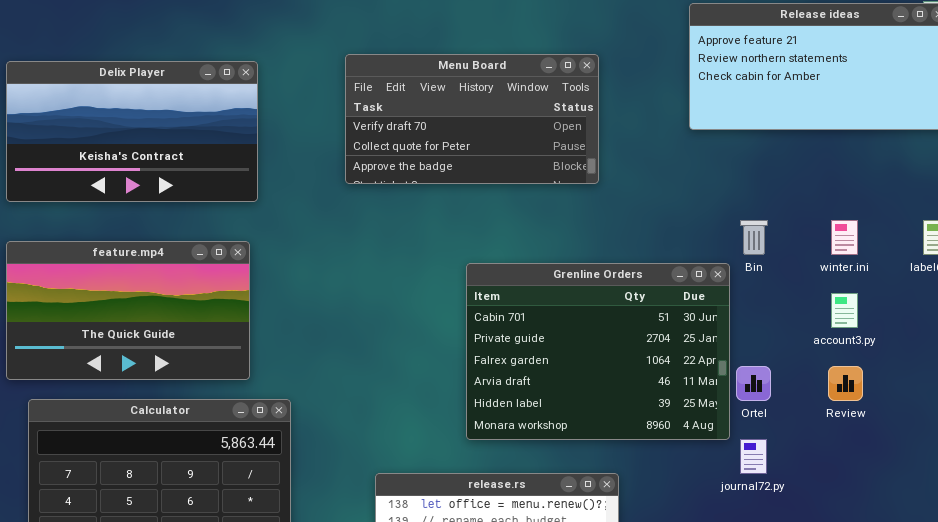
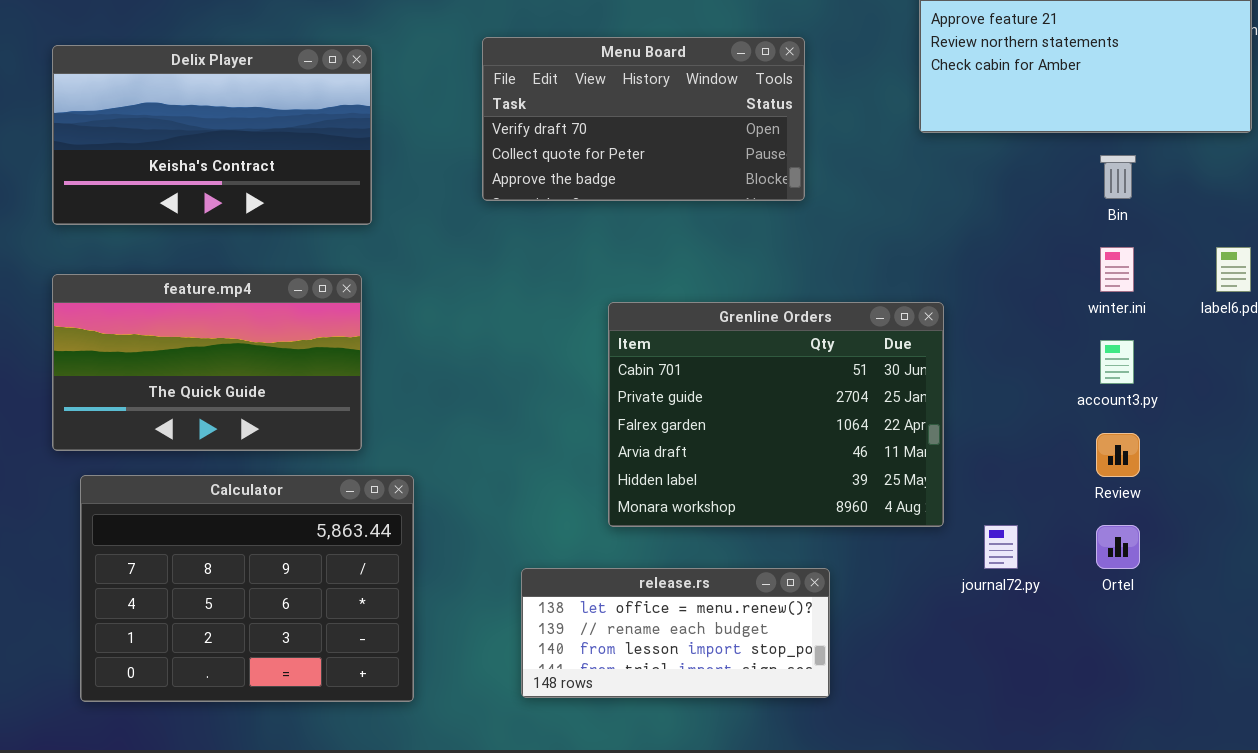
Bin: [740,220,768,255] -> [1100,155,1136,199], moved
Grenline Orders: [466,263,730,440] -> [608,302,944,527], moved
Ortel: [736,366,771,401] -> [1096,525,1140,569], moved

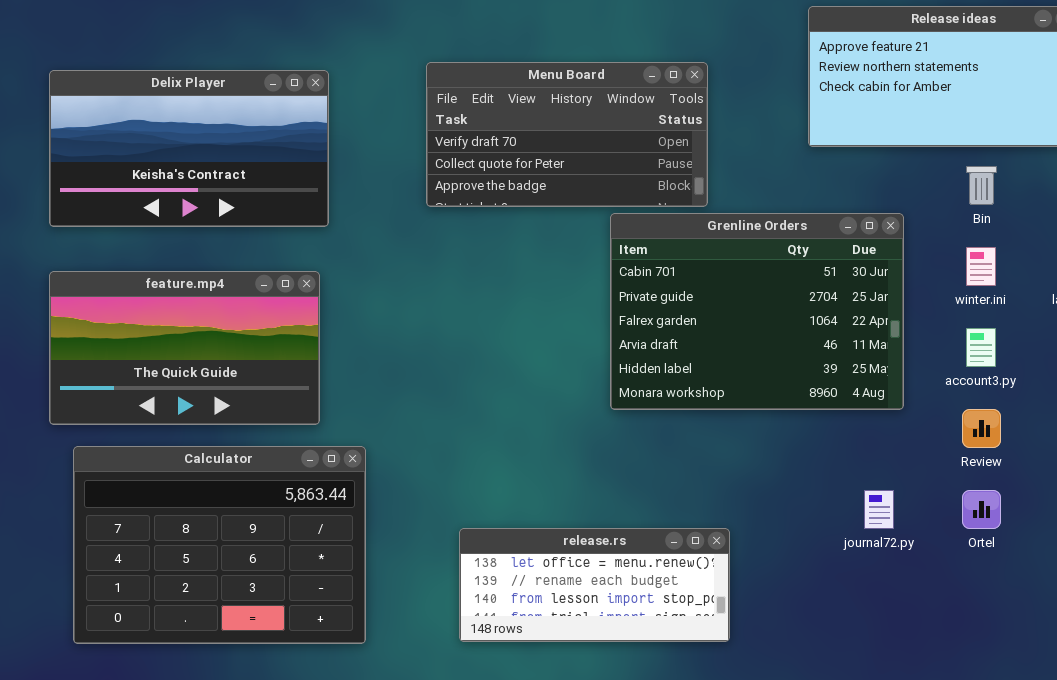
Grenline Orders: [608,302,944,527] -> [610,213,904,410], moved

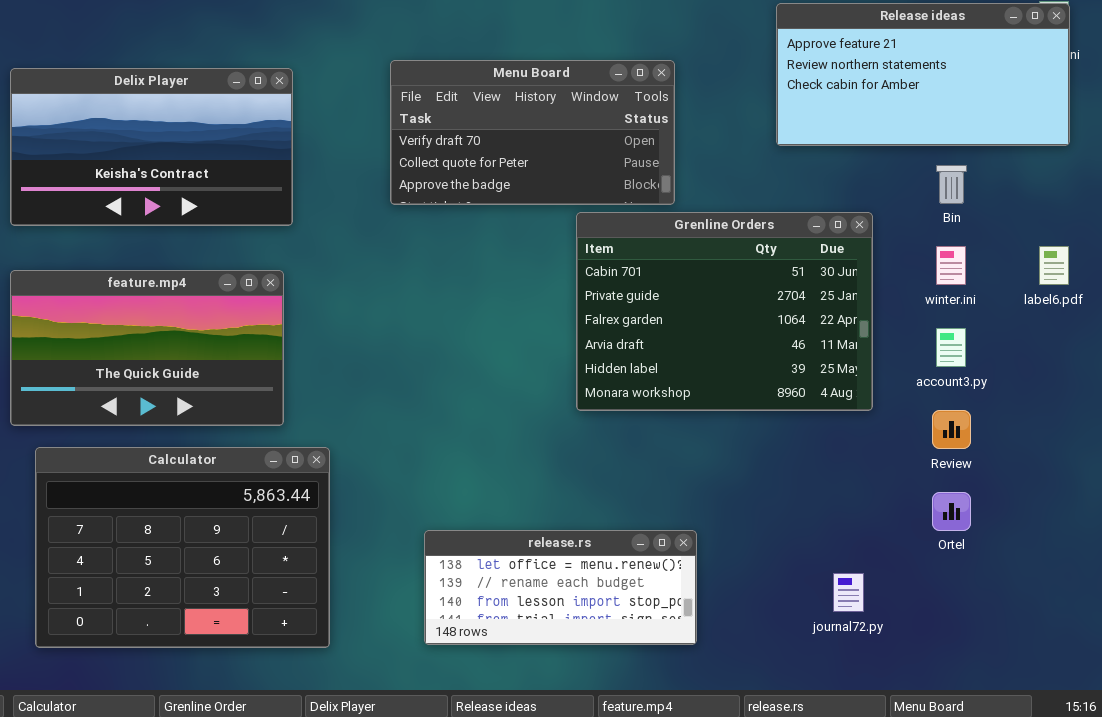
journal72.py: [864,490,894,529] -> [833,573,864,612], moved

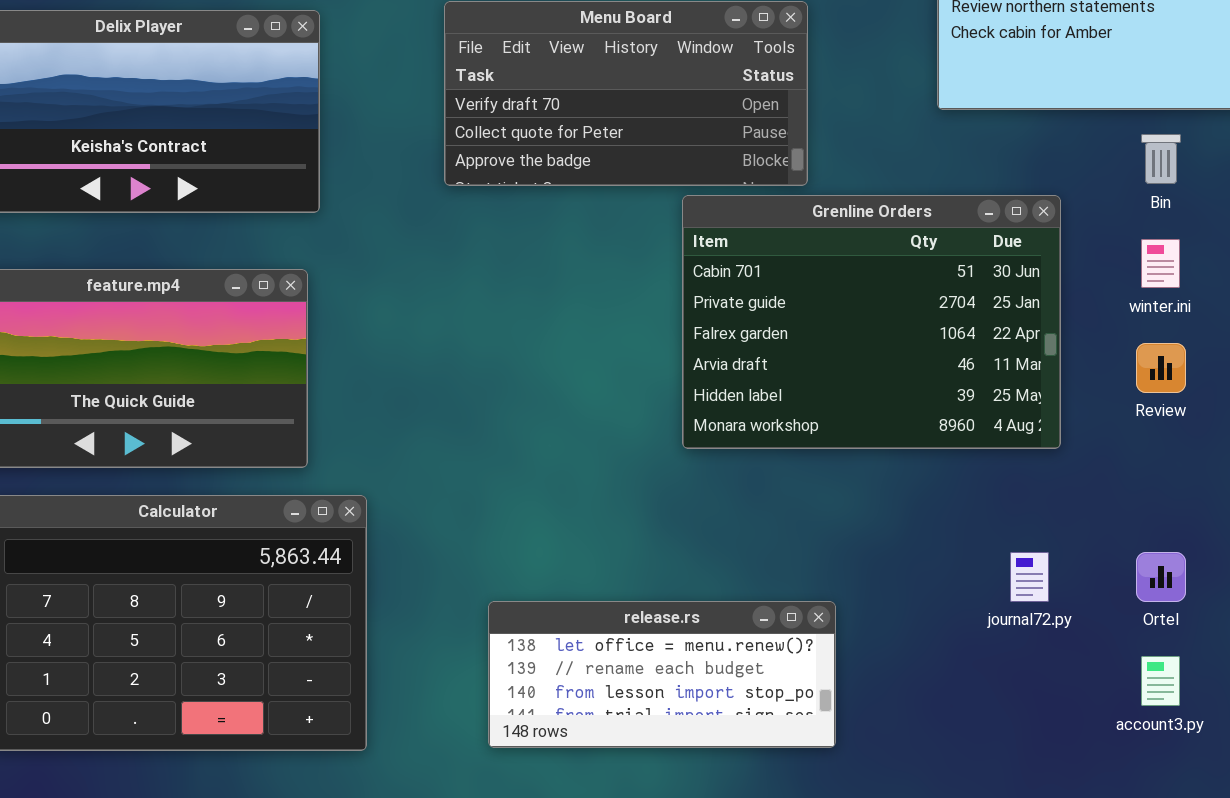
account3.py: [936,328,966,367] -> [1141,656,1180,706], moved
Review: [932,410,971,449] -> [1136,343,1186,393], moved
journal72.py: [833,573,864,612] -> [1010,552,1049,602], moved

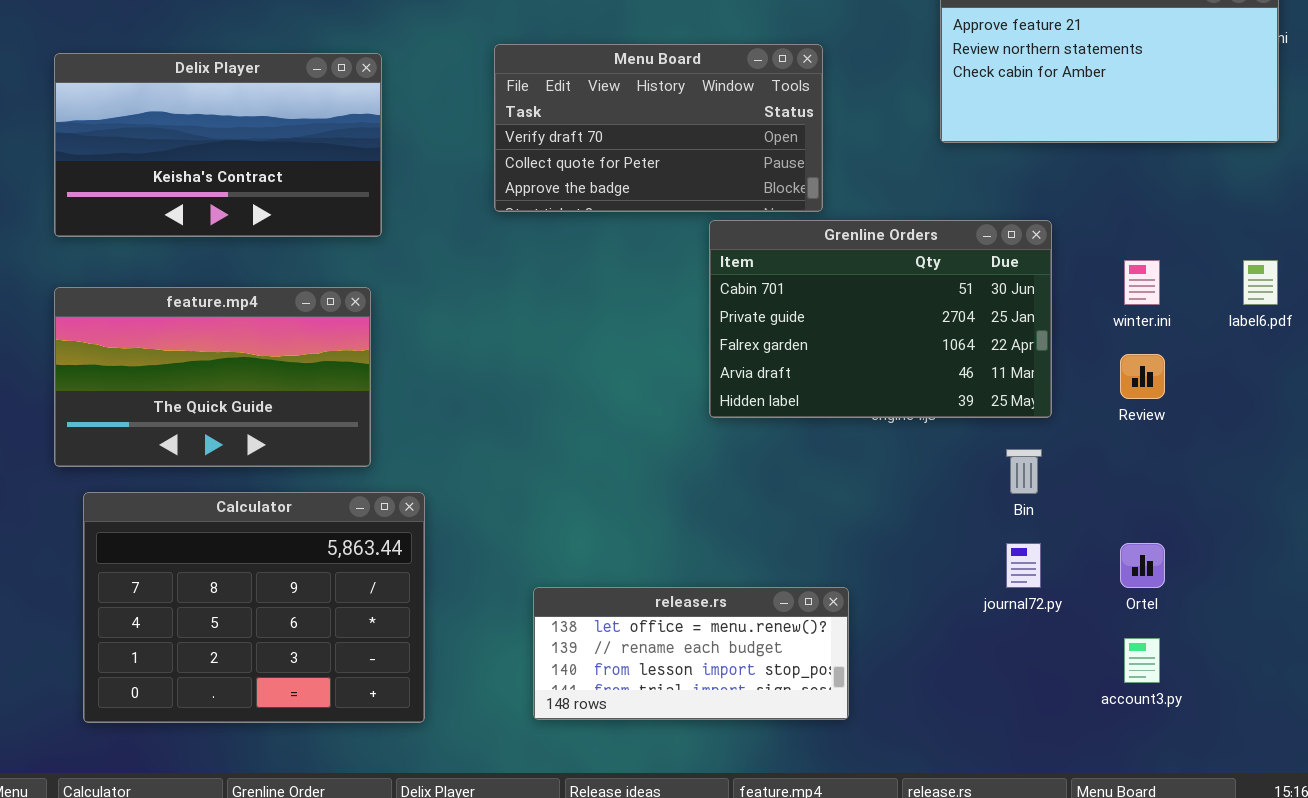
Bin: [1141,134,1181,184] -> [1006,449,1042,494], moved
Grenline Orders: [682,195,1061,449] -> [709,220,1052,418], resized

